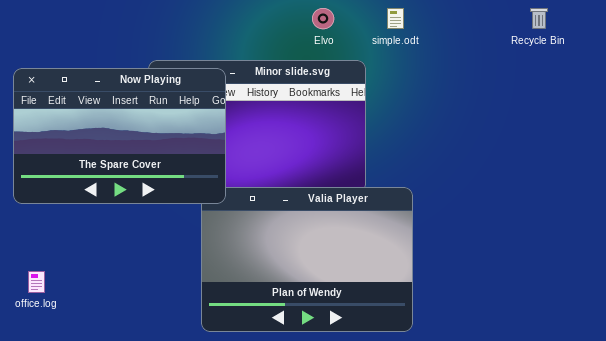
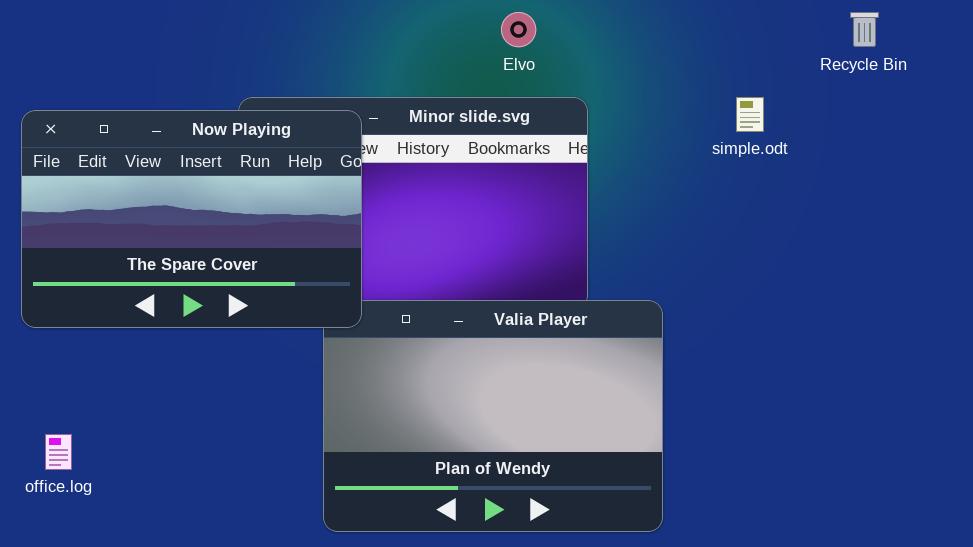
simple.odt: [387,8,404,29] -> [736,97,764,132], moved

